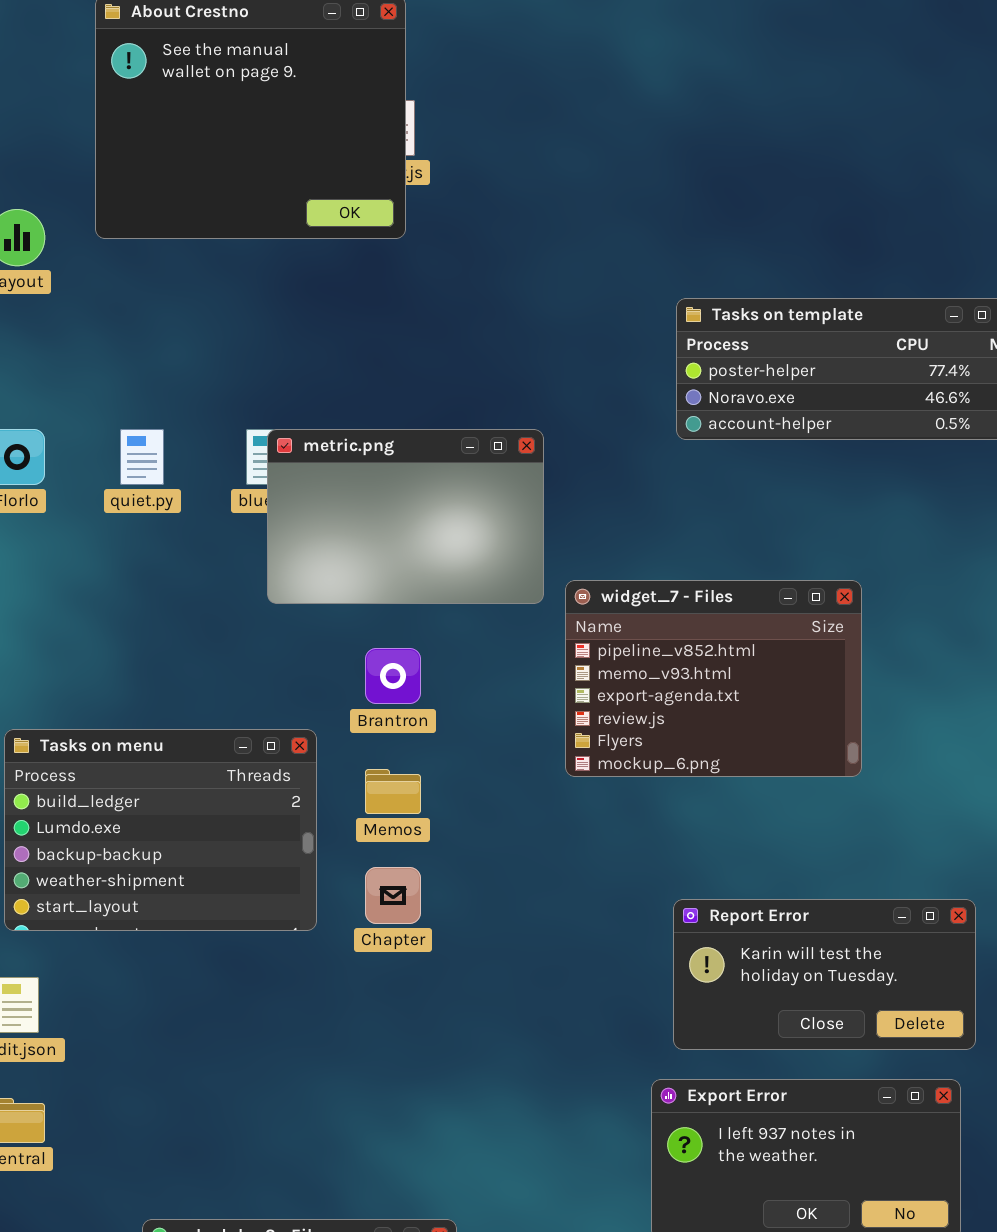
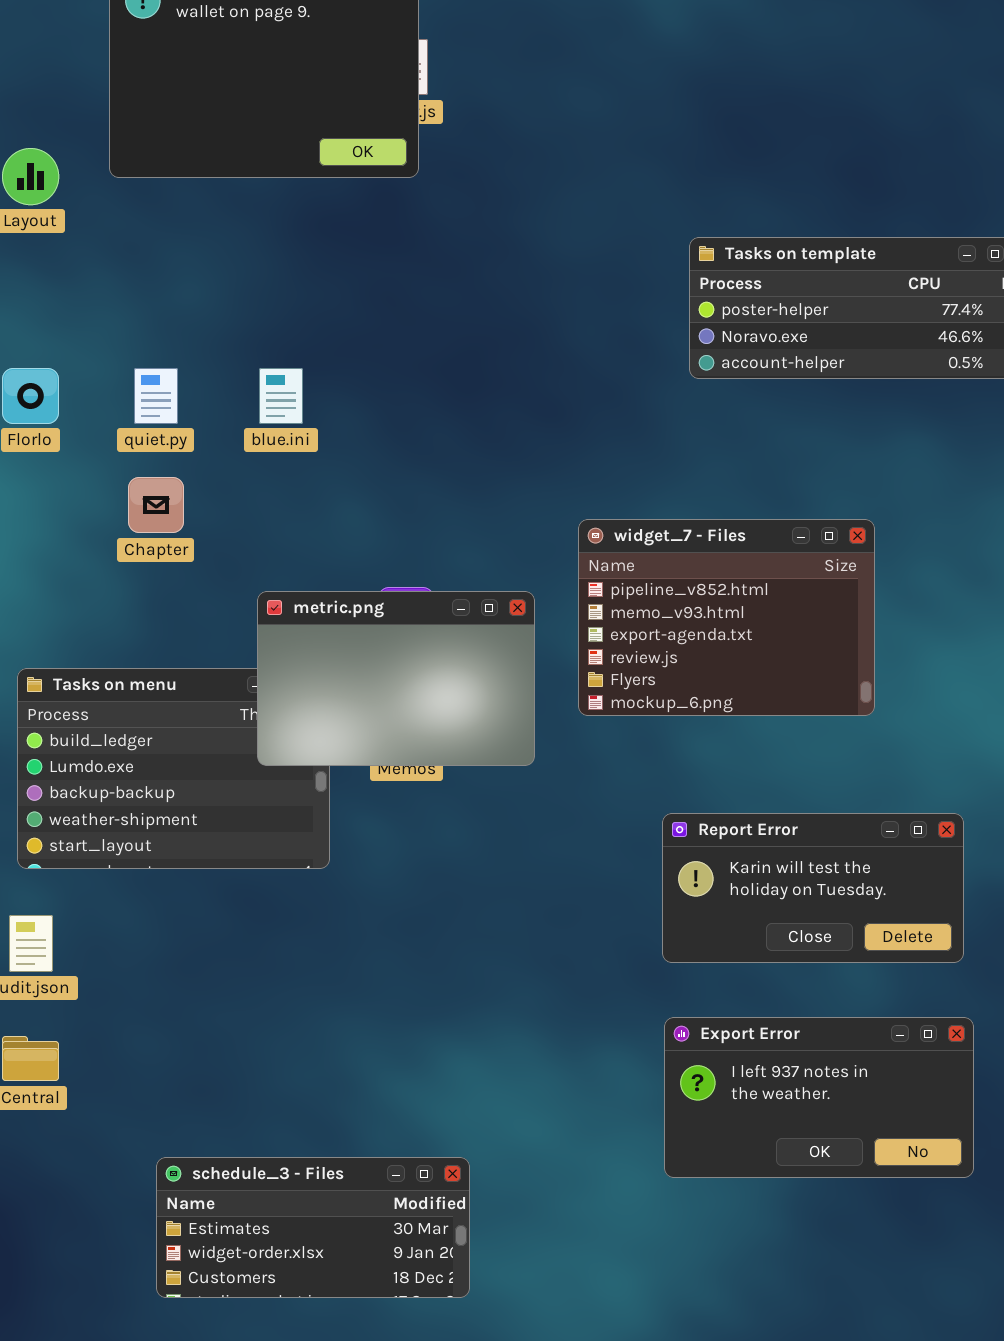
metric.png: [267,429,544,604] -> [257,591,535,766], moved
Chapter: [365,867,421,924] -> [128,477,184,533], moved
Report Error: [673,899,976,1050] -> [662,813,964,963], moved

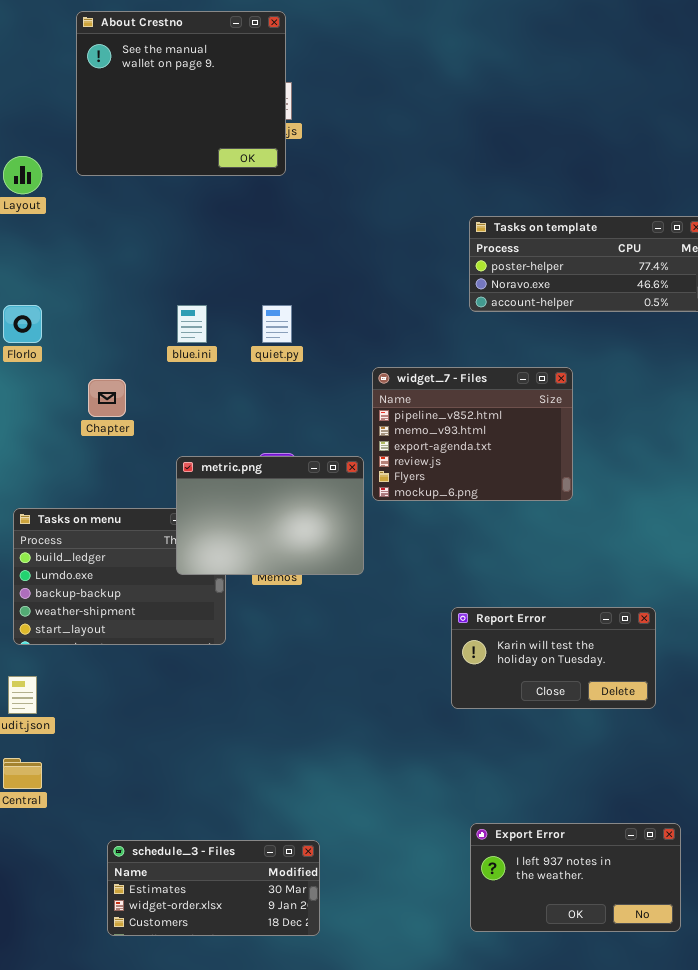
quiet.py: [134,368,178,424] -> [262,305,292,343], moved
widget_7 - Files: [578,519,875,716] -> [372,367,573,501], moved
Export Error: [664,1017,974,1178] -> [470,823,681,932], moved

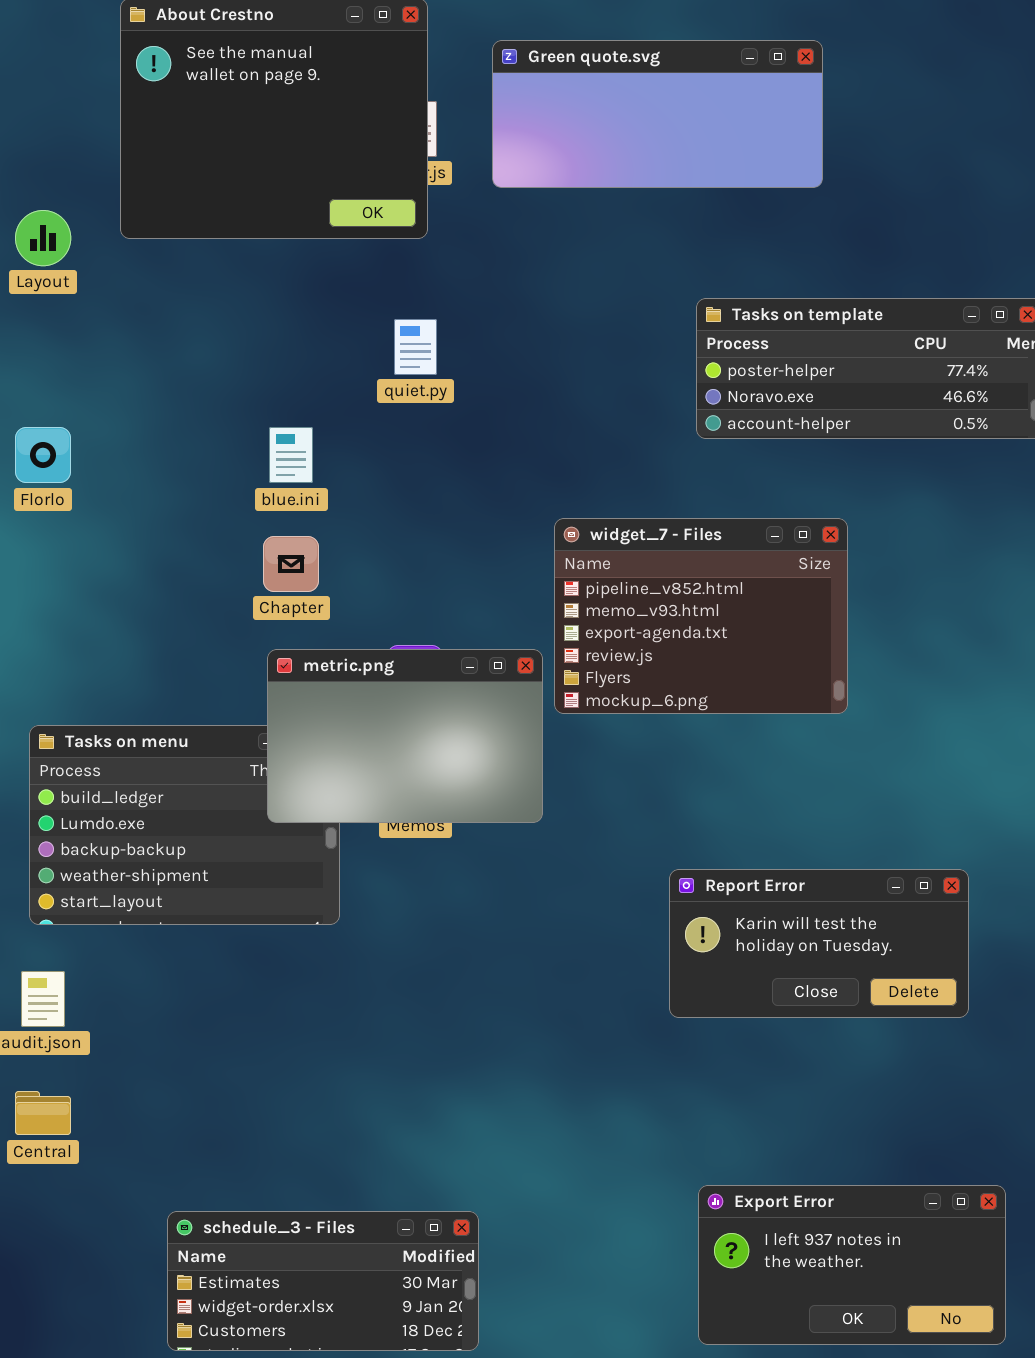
Green quote.svg: none -> [492,40,823,188], opened
quiet.py: [262,305,292,343] -> [394,319,437,375], moved
Chapter: [88,379,126,417] -> [263,536,319,592], moved

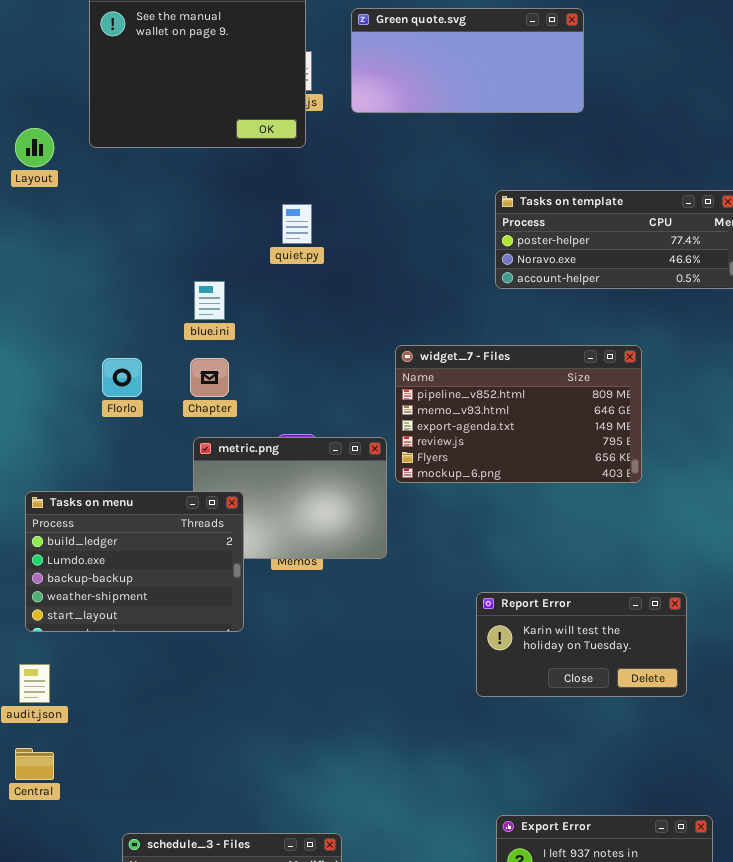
Florlo: [15,427,71,483] -> [102,358,142,397], moved
widget_7 - Files: [554,518,848,714] -> [395,345,642,483], resized
Tasks on menu: [29,725,340,925] -> [25,491,244,632], raised

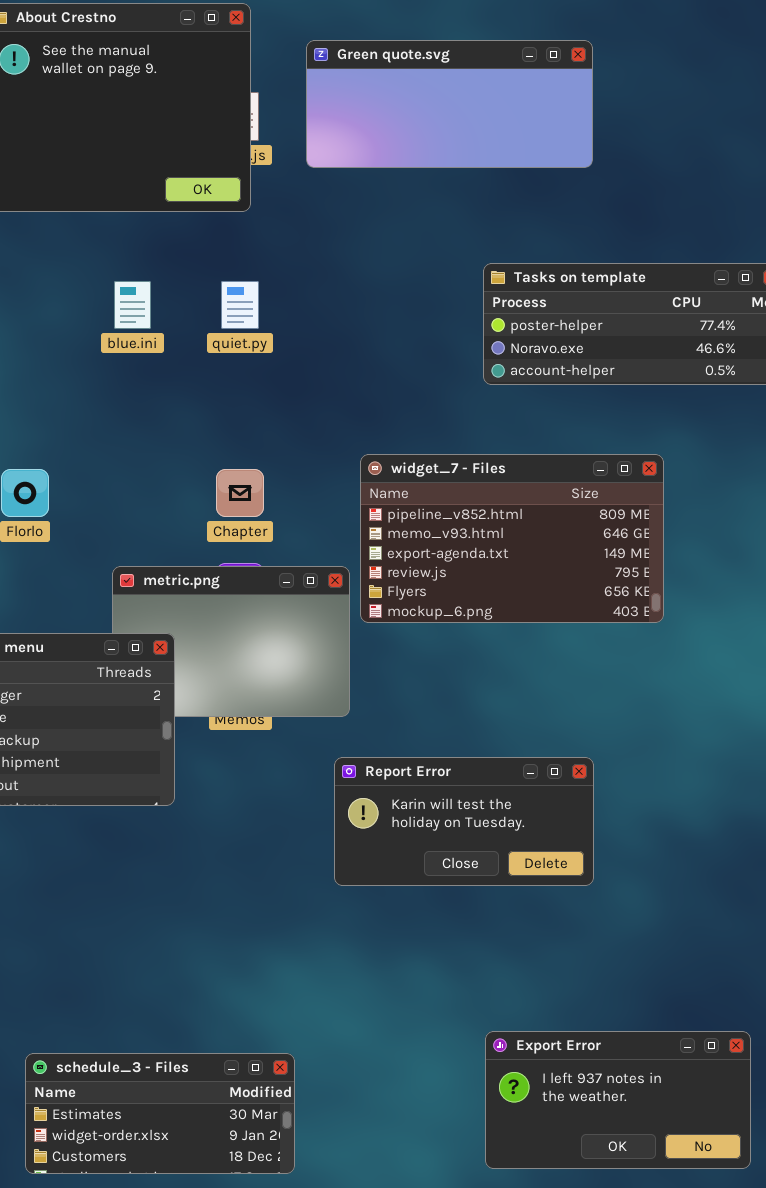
blue.ini: [194,281,225,320] -> [114,281,151,329], moved
Chapter: [190,358,229,397] -> [216,469,264,517], moved
Report Error: [476,592,687,697] -> [334,757,594,886], moved

